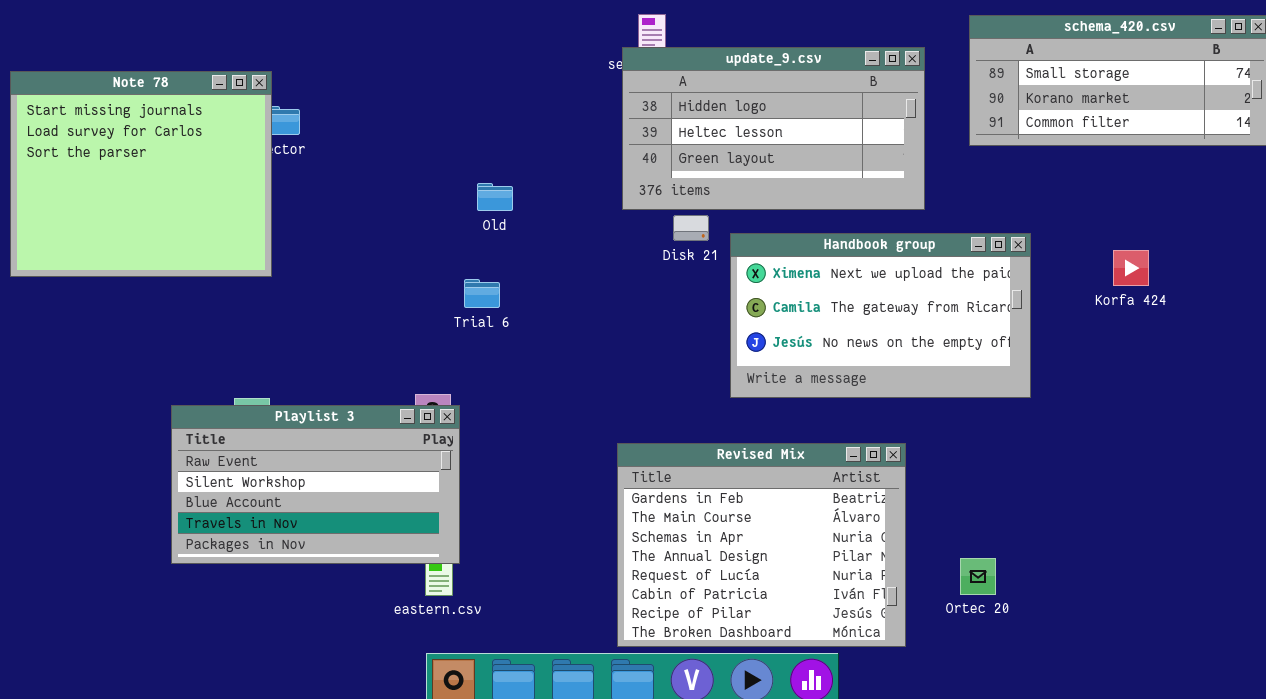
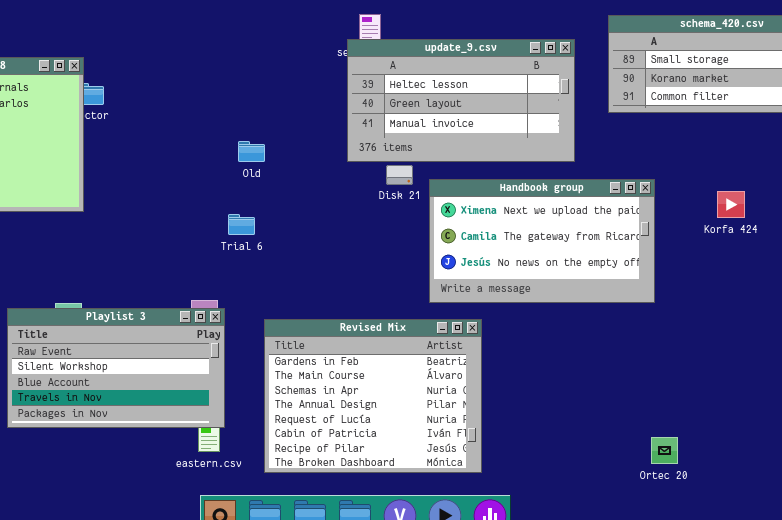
update_9.csv: [622,47,925,210] -> [347,39,575,162], scrolled down 1 row
Revised Mix: [617,443,906,647] -> [264,319,482,473], moved
Ortec 20: [960,558,996,595] -> [651,437,678,464], moved

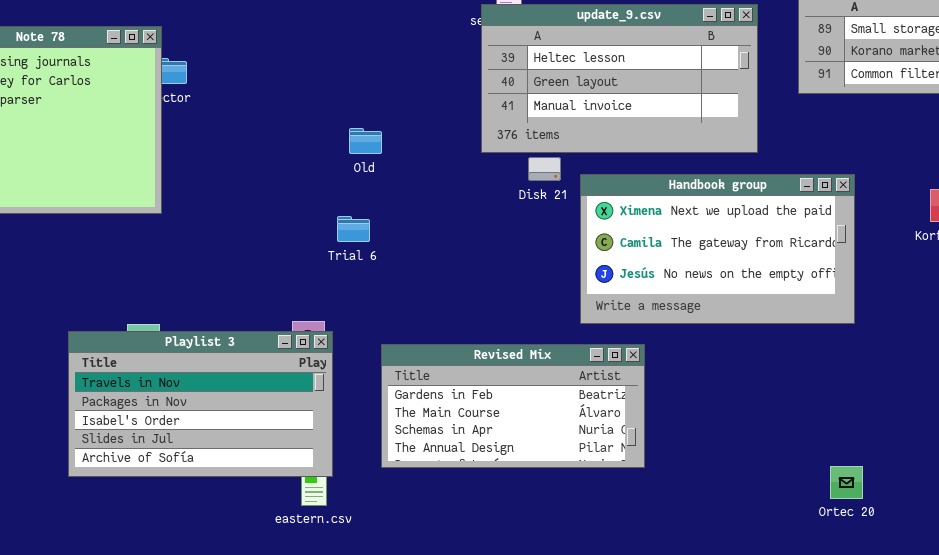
Playlist 3: [7,308,225,428] -> [68,331,333,477], scrolled down 3 rows
Revised Mix: [264,319,482,473] -> [381,344,645,468], resized
Ortec 20: [651,437,678,464] -> [830,466,863,499], moved

